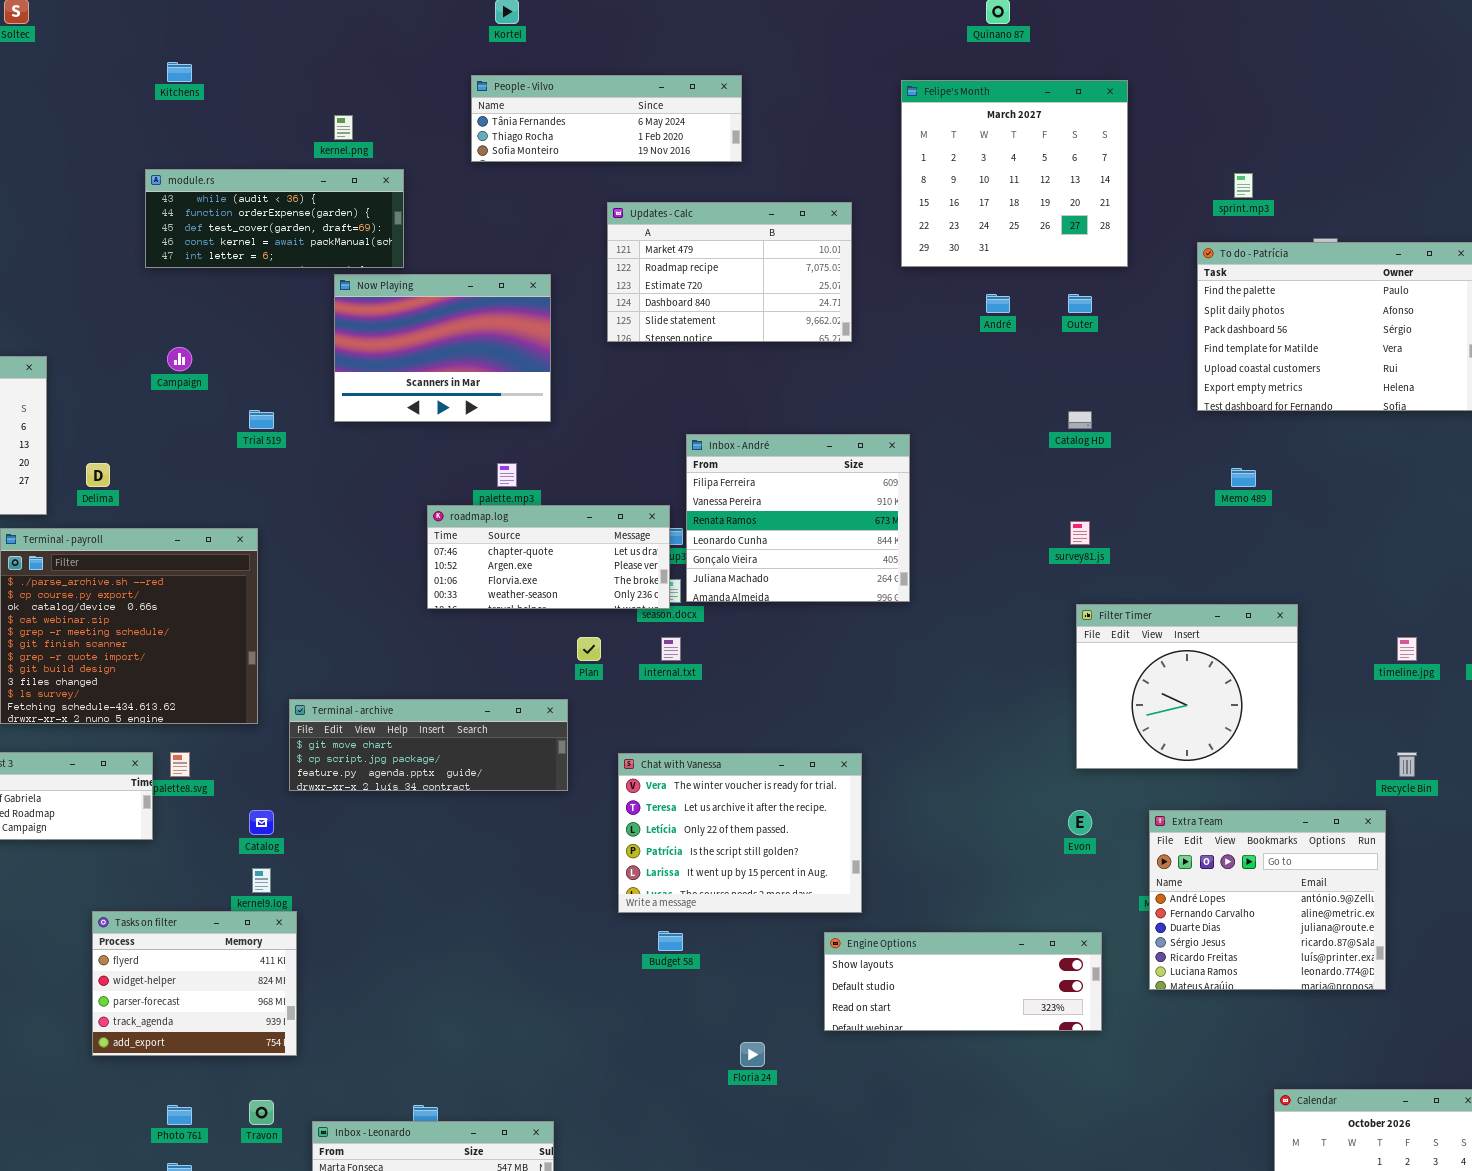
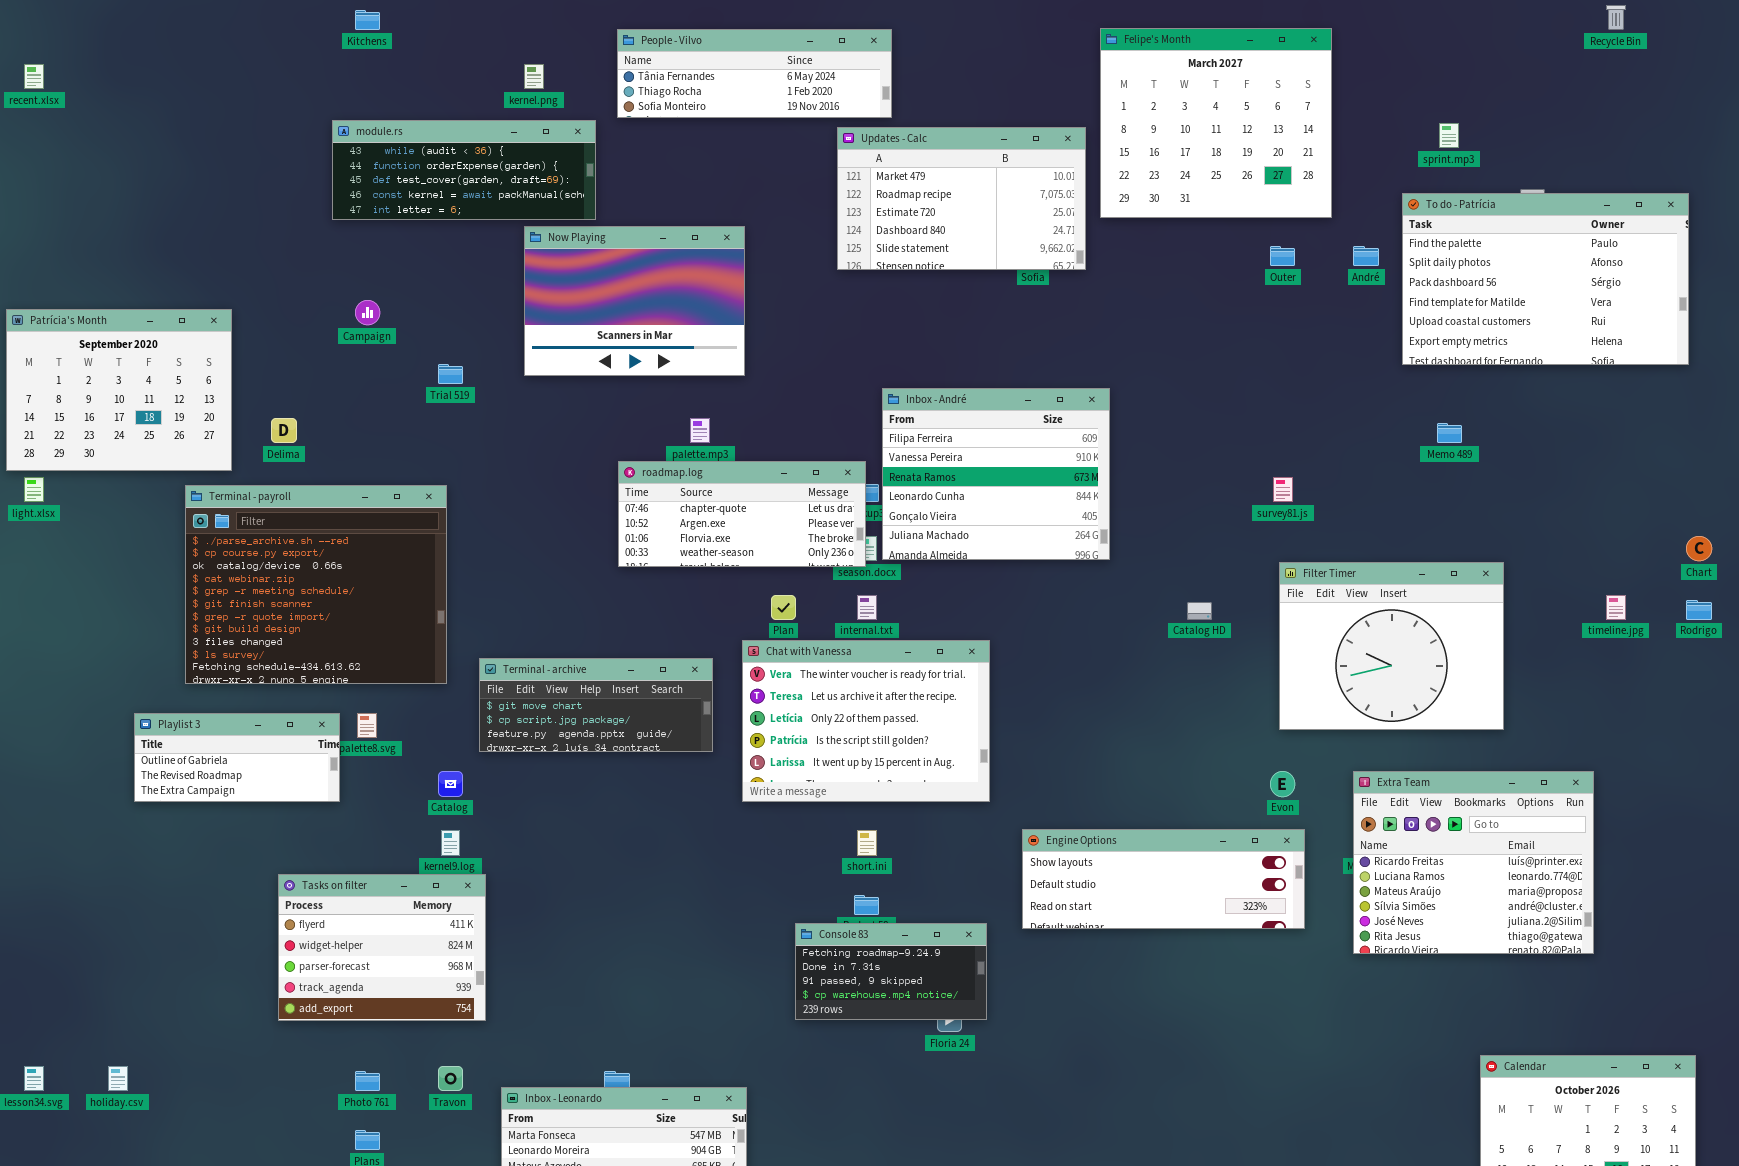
People - Vilvo: [471,75,742,162] -> [617,29,892,118], moved
Updates - Calc: [607,202,852,342] -> [837,127,1086,270], moved
André: [986,294,1010,313] -> [1353,246,1379,266], moved
Catalog HD: [1068,411,1092,429] -> [1187,602,1212,620], moved
Terminal - archive: [289,699,568,791] -> [479,658,713,752], resized
Recycle Bin: [1397,752,1417,777] -> [1606,5,1626,30], moved
Chat with Vanessa: [618,753,862,913] -> [742,640,990,802], moved
Extra Team: [1149,810,1386,990] -> [1353,771,1594,954], scrolled down 4 rows
Engine Options: [824,932,1102,1031] -> [1022,829,1305,929], moved
Console 83: none -> [795,923,987,1020], opened

